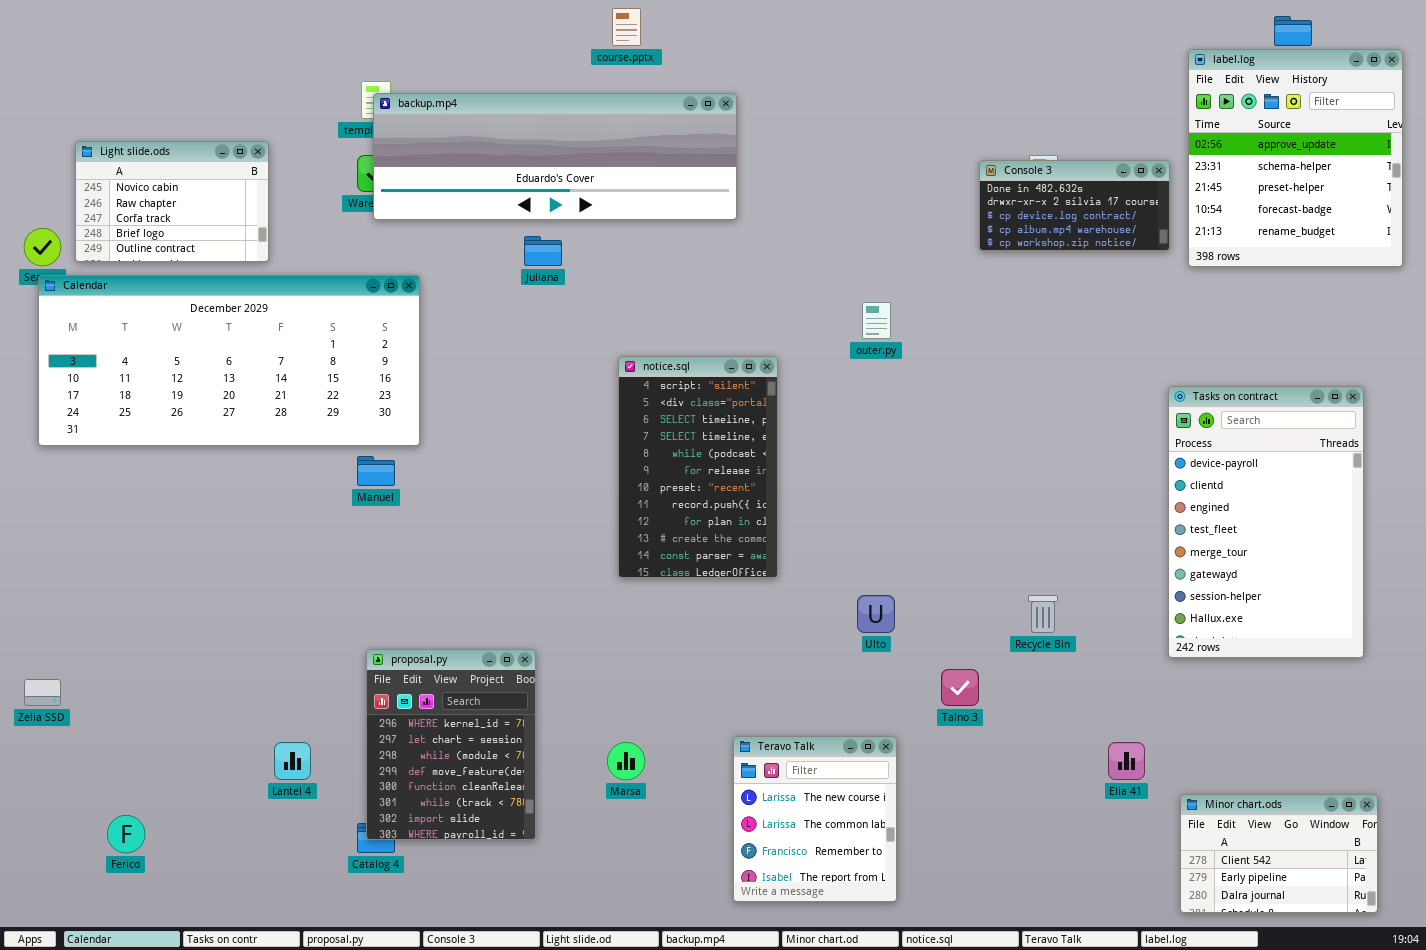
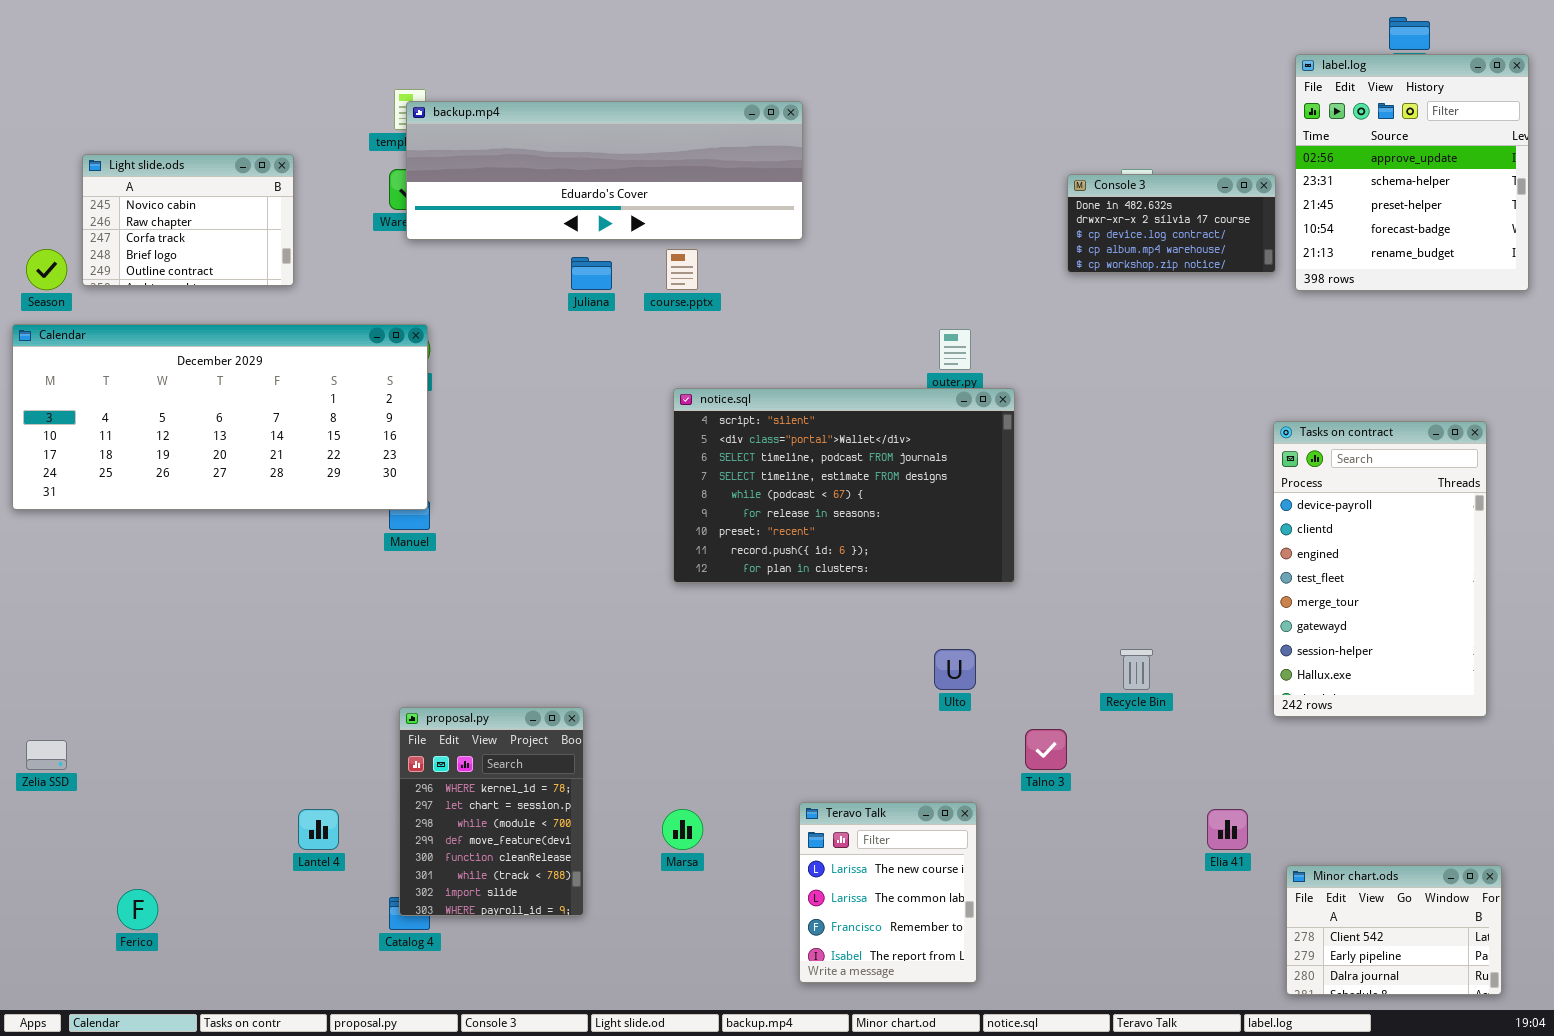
course.pptx: [612,8,641,46] -> [666,249,698,290], moved
Calendar: [38,275,420,446] -> [12,324,428,510], moved
notice.sql: [618,356,778,578] -> [673,388,1015,583], resized

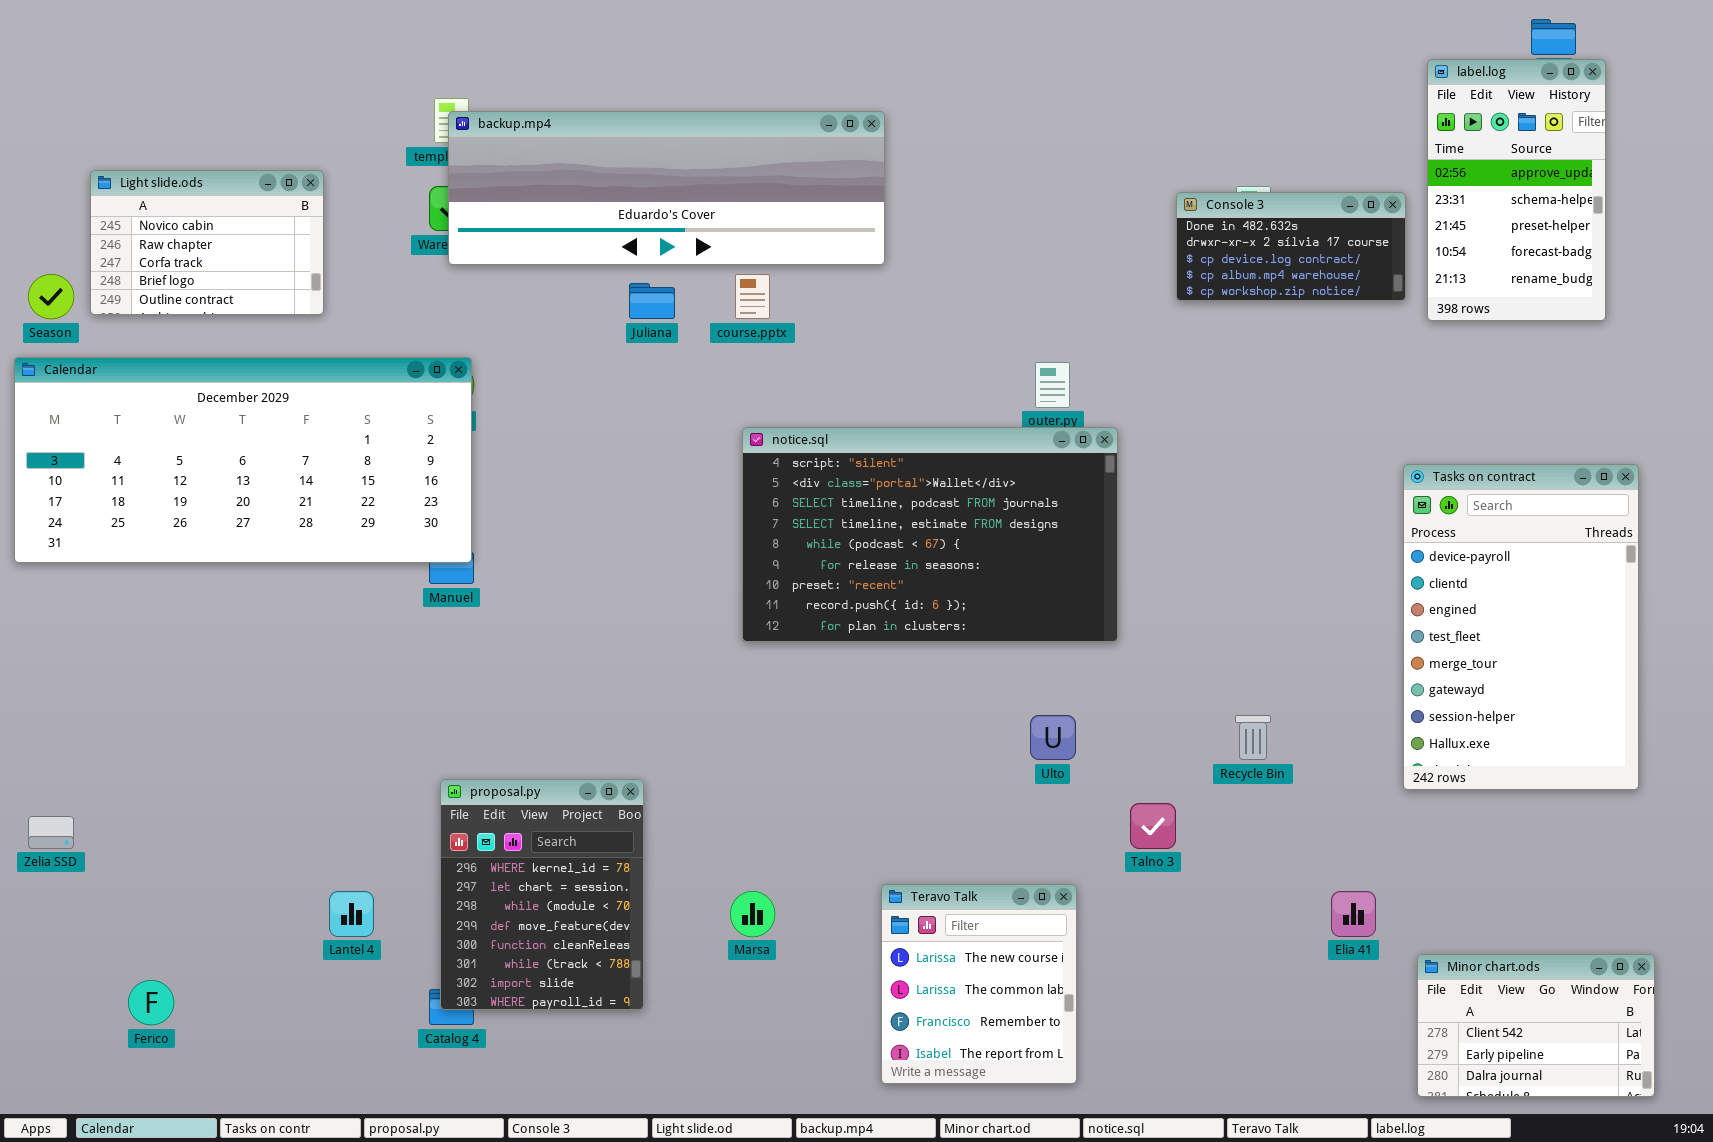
label.log: [1295,54,1529,291] -> [1427,59,1606,321], resized

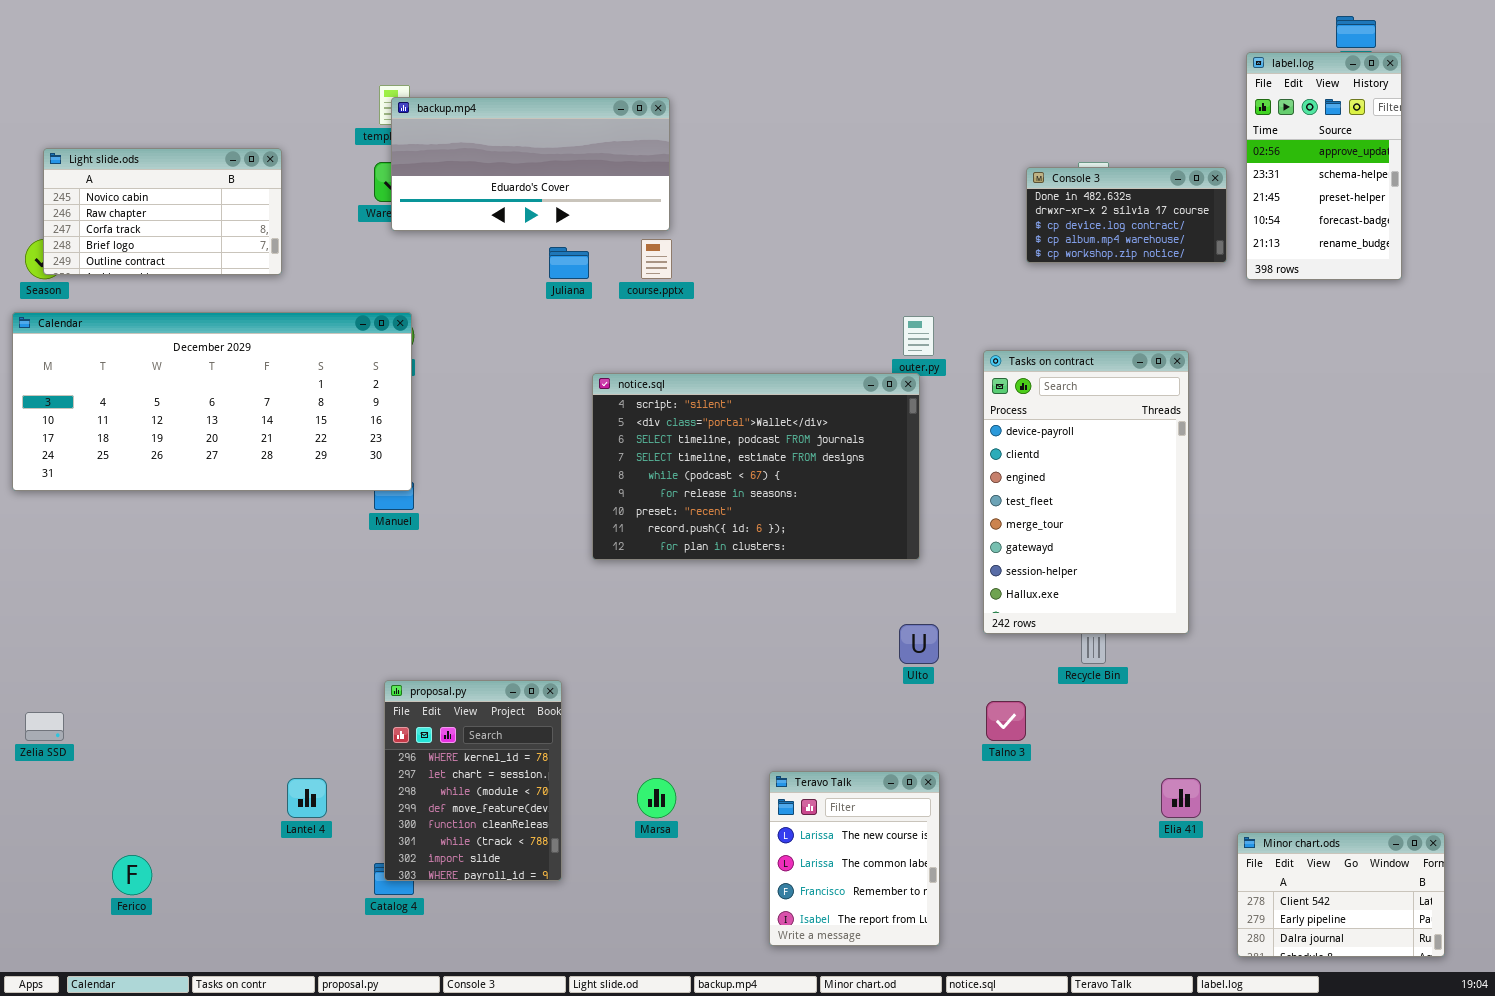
backup.mp4: [448,111,885,265] -> [391,97,670,231], resized
Light slide.ods: [90,170,324,315] -> [43,148,282,275], resized
notice.sql: [742,427,1118,642] -> [592,373,920,560], moved
Tasks on contract: [1403,464,1639,790] -> [983,350,1189,634], moved

